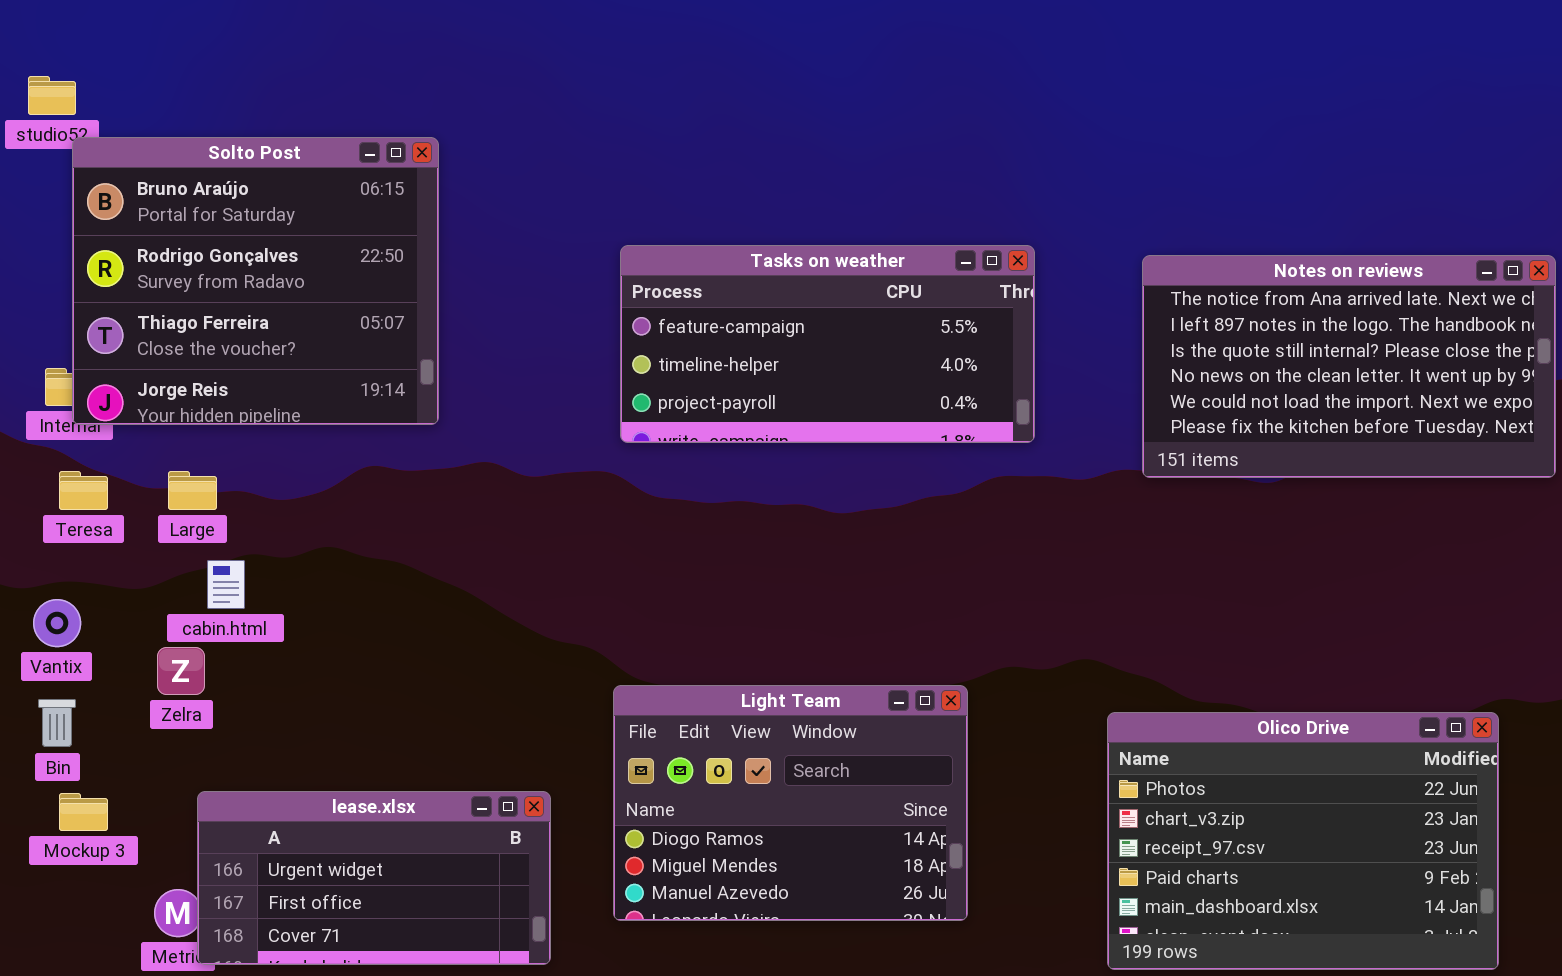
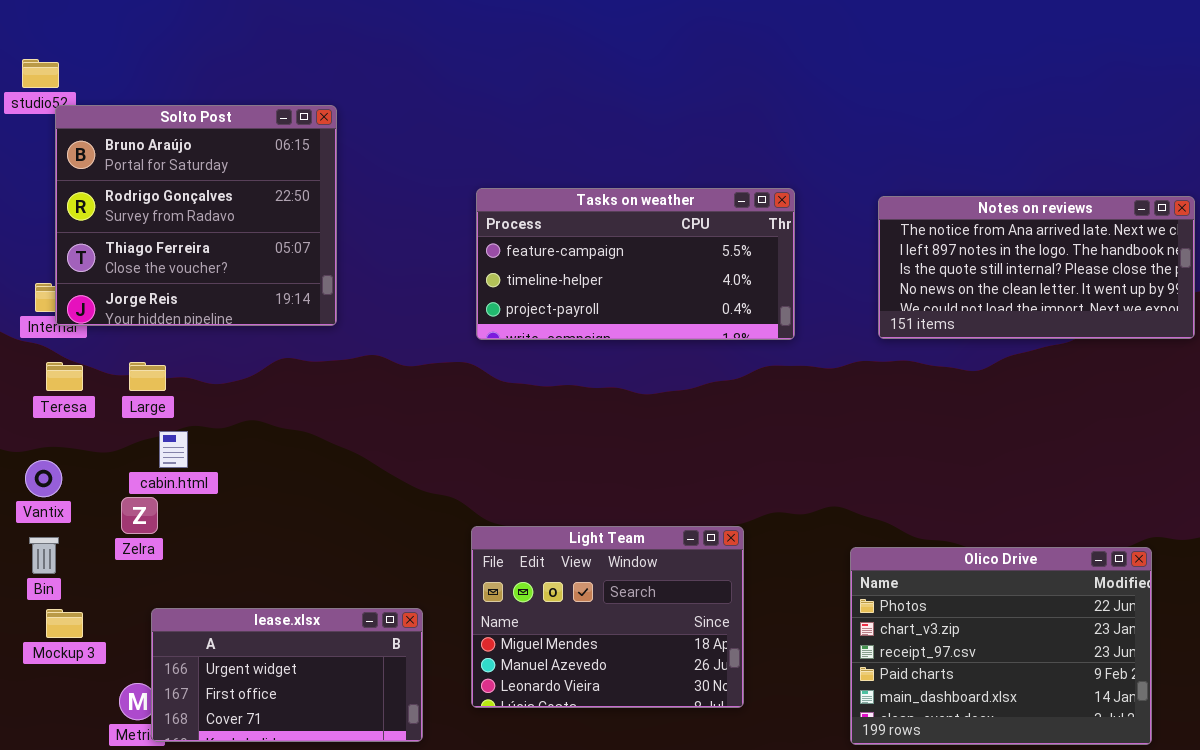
Notes on reviews: [1142,255,1556,478] -> [878,196,1195,339], resized
Light Team: [613,685,968,921] -> [471,526,744,708], scrolled down 1 row

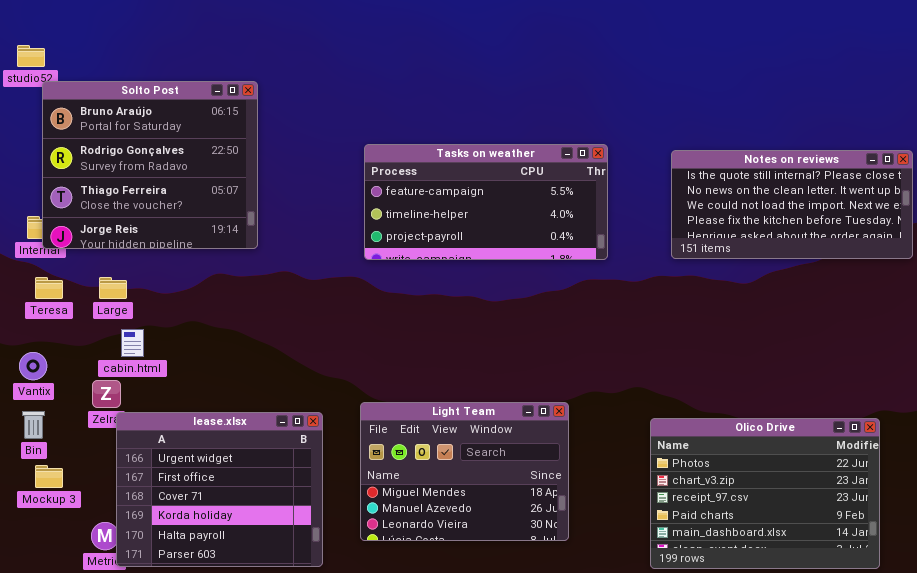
Notes on reviews: [878,196,1195,339] -> [671,150,913,259], scrolled down 2 rows
lease.xlsx: [151,608,423,742] -> [116,412,323,567], resized

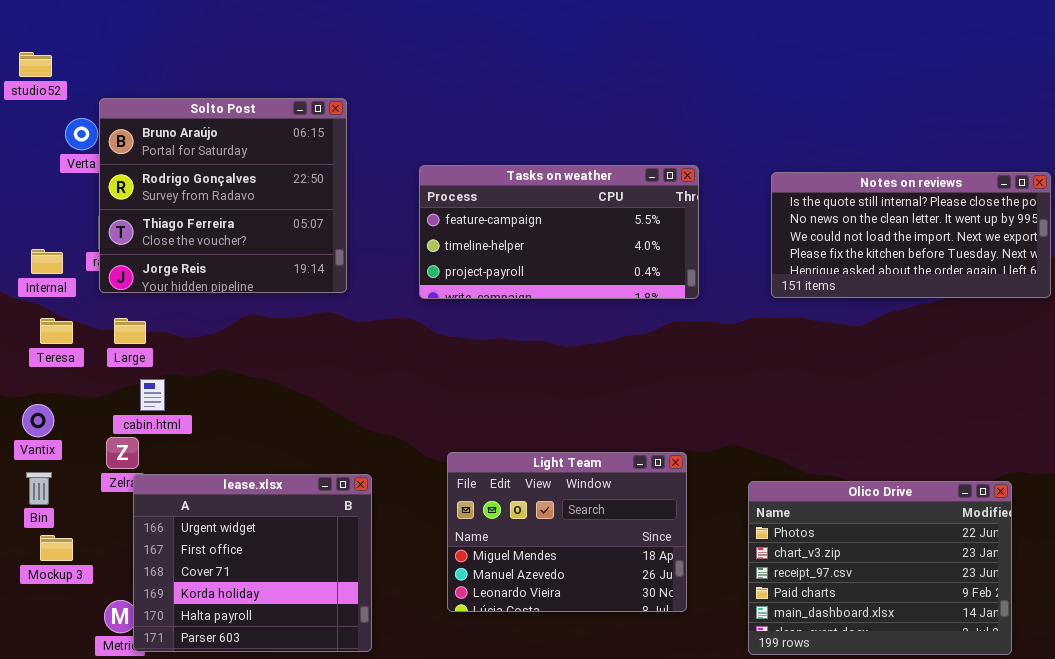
Solto Post: [42,81,258,249] -> [99,98,347,293], moved
Light Team: [360,402,569,541] -> [447,452,687,612], moved

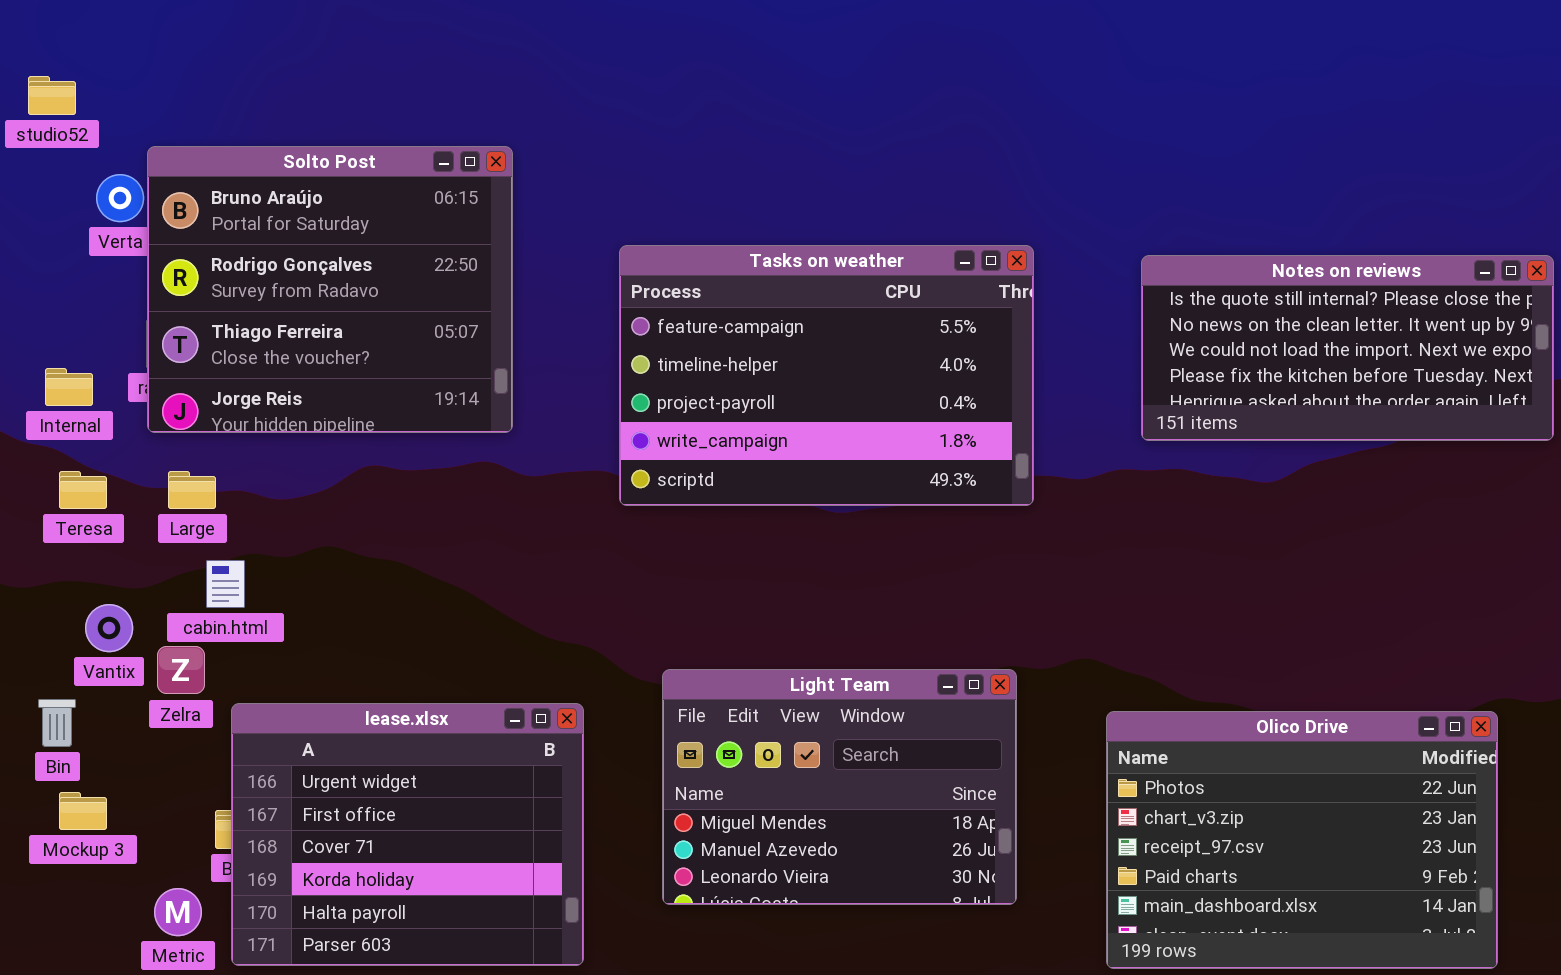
Tasks on weather: [419,165,699,299] -> [619,245,1034,506], resized
Vantix: [22,404,54,437] -> [85,604,133,652], moved
lease.xlsx: [133,474,372,652] -> [231,703,584,966], moved

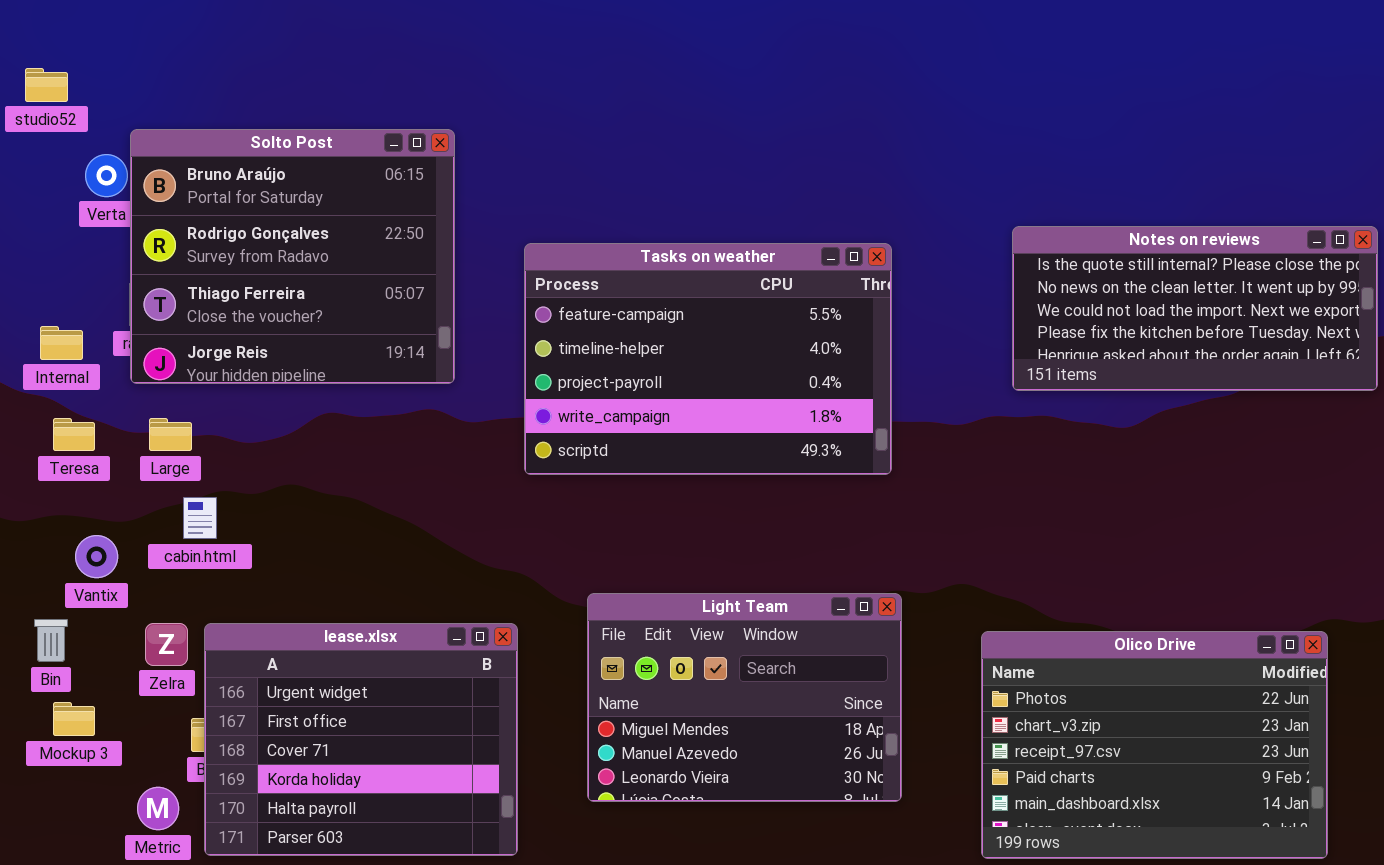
Tasks on weather: [619,245,1034,506] -> [524,243,892,475], moved
Zelra: [157,646,205,694] -> [145,623,188,666], moved

